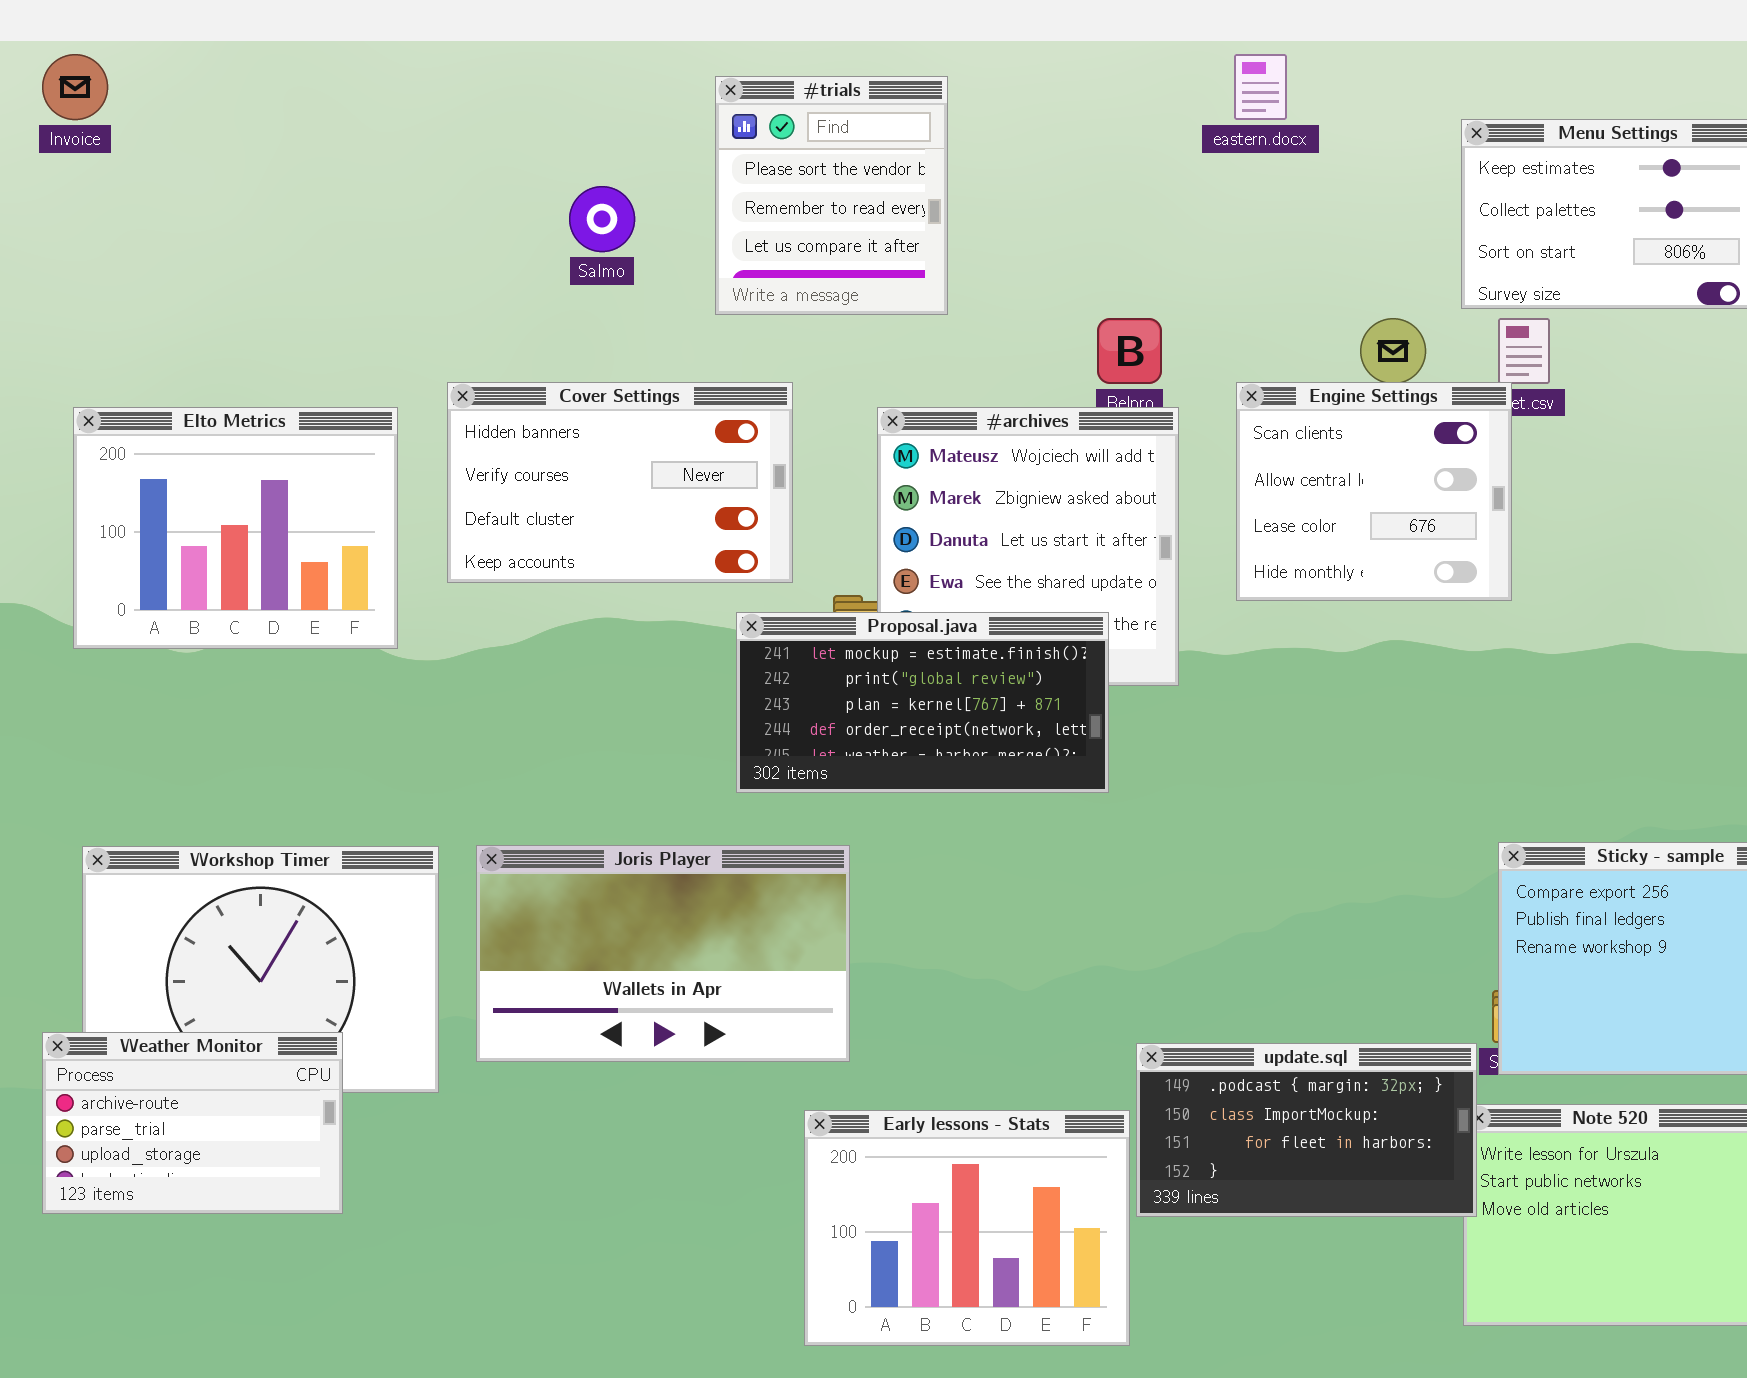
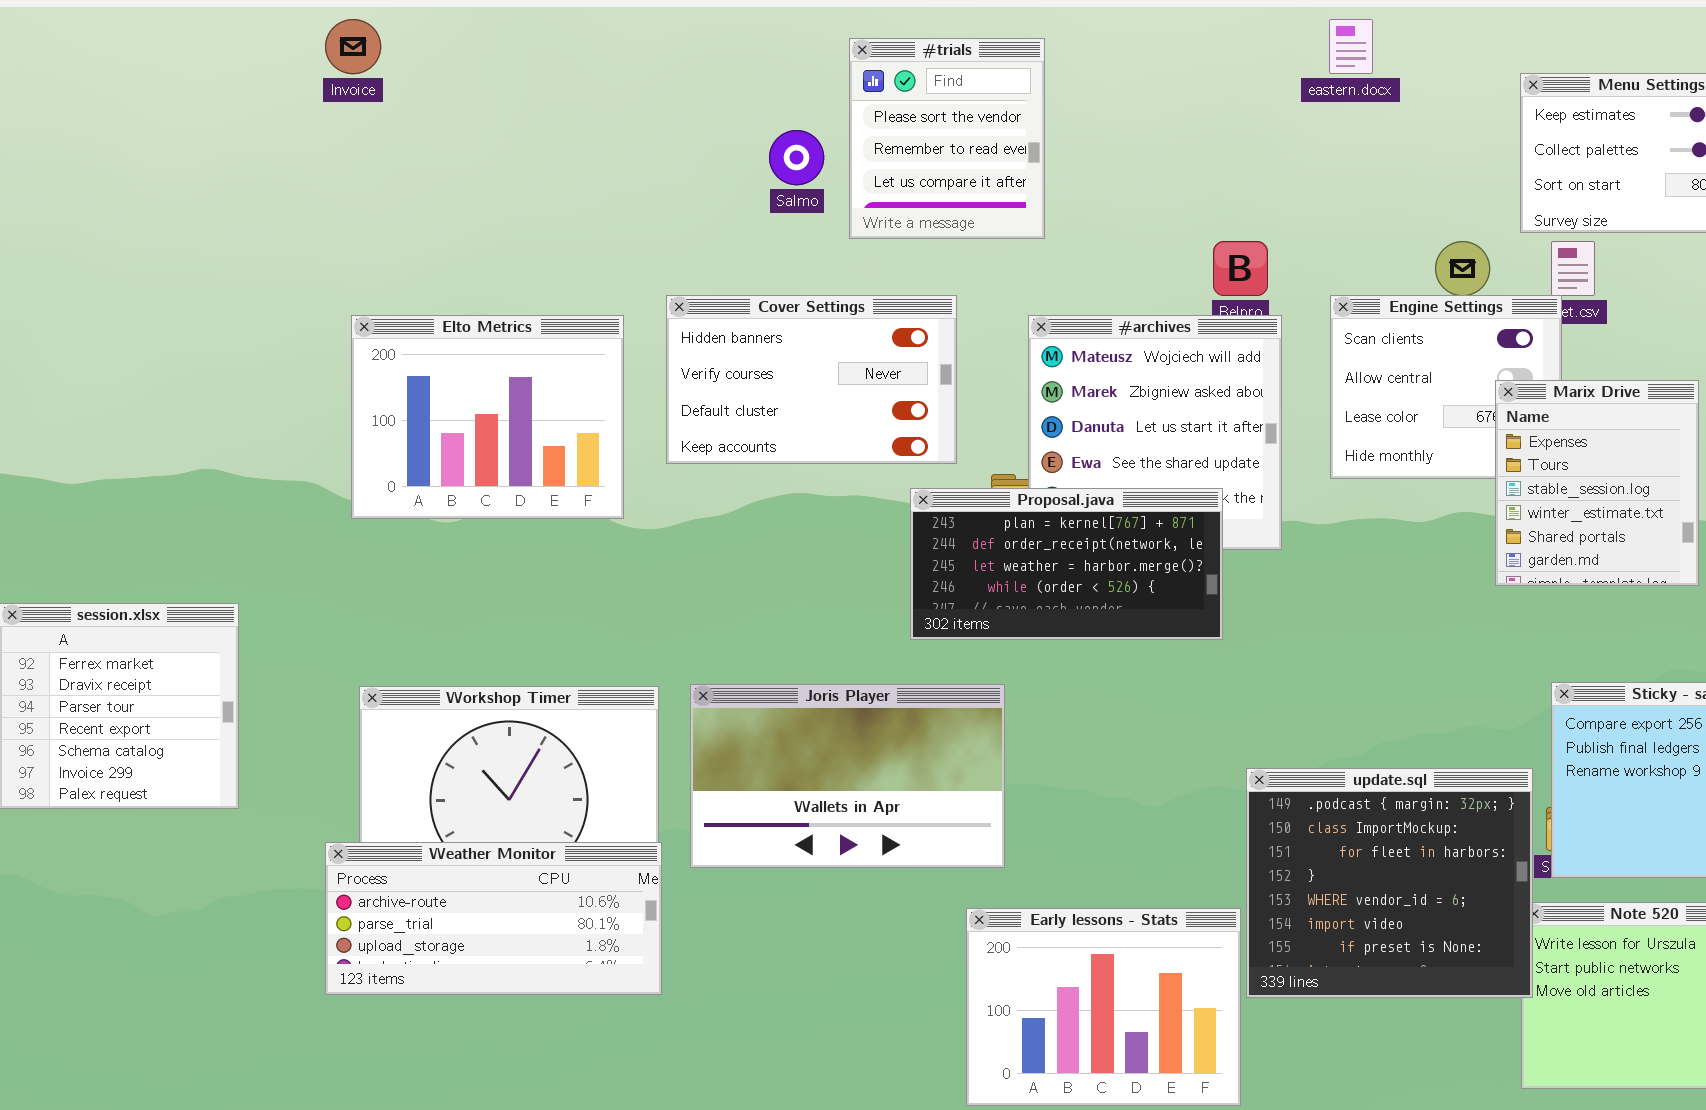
#trials: [715,76,948,315] -> [849,38,1045,239], moved
Marix Drive: none -> [1495,380,1699,586], opened
Proposal.java: [736,612,1109,793] -> [910,488,1223,640], scrolled down 2 rows
Weather Monitor: [42,1032,343,1214] -> [325,842,662,995], resized
update.sql: [1136,1043,1477,1217] -> [1246,768,1533,998], resized

